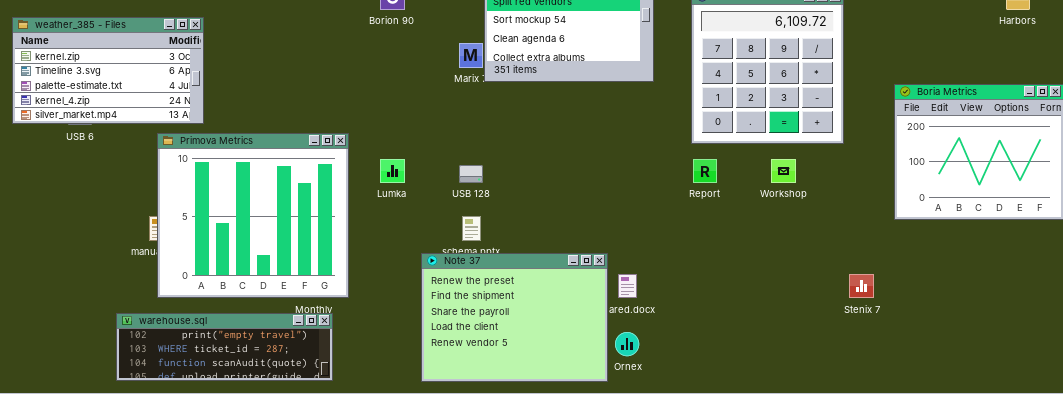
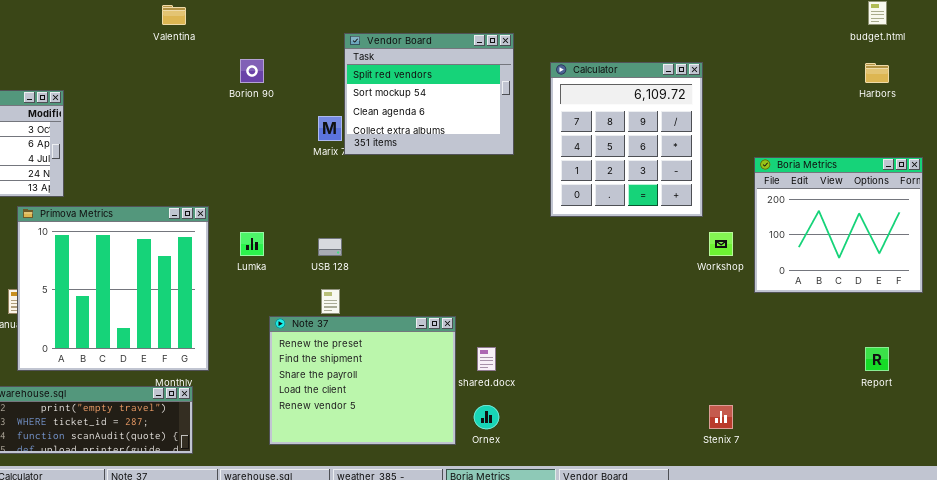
Report: [693,159,717,183] -> [865,347,889,371], moved
Workshop: [771,159,796,183] -> [709,232,733,256], moved
Note 37: [421,253,608,382] -> [269,316,456,445], moved
Stenix 7: [849,274,874,298] -> [709,405,733,429], moved

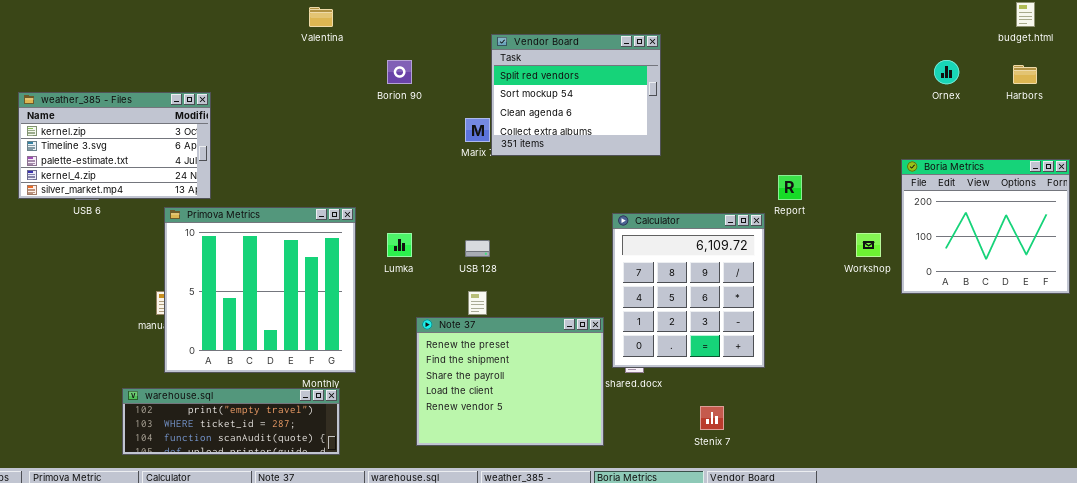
Calculator: [550,62,703,217] -> [612,213,765,368], moved
Report: [865,347,889,371] -> [778,175,802,200], moved
Ornex: [474,405,499,429] -> [934,60,959,84], moved
Stenix 7: [709,405,733,429] -> [700,406,724,430], moved

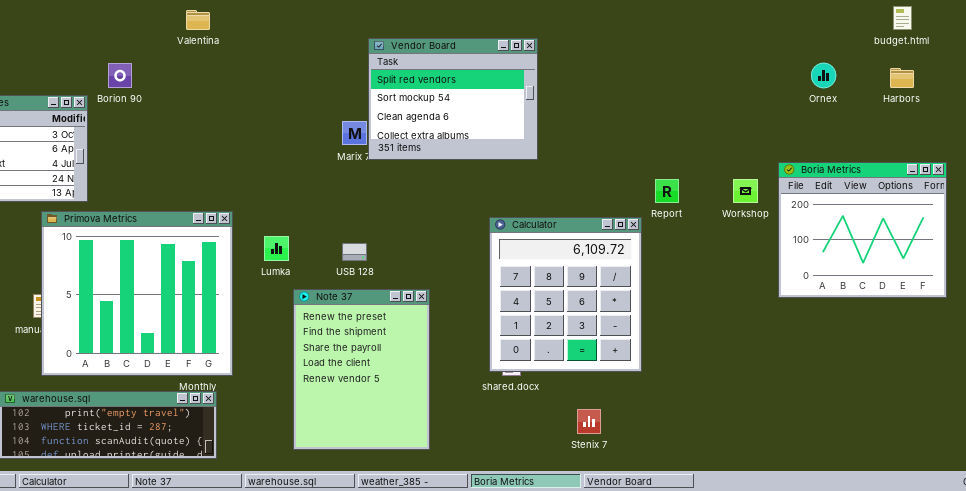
Borion 90: [387,60,412,84] -> [108,63,132,88], moved
Workshop: [856,233,881,257] -> [733,179,758,203], moved
Note 37: [416,317,604,446] -> [293,289,430,450], resized

